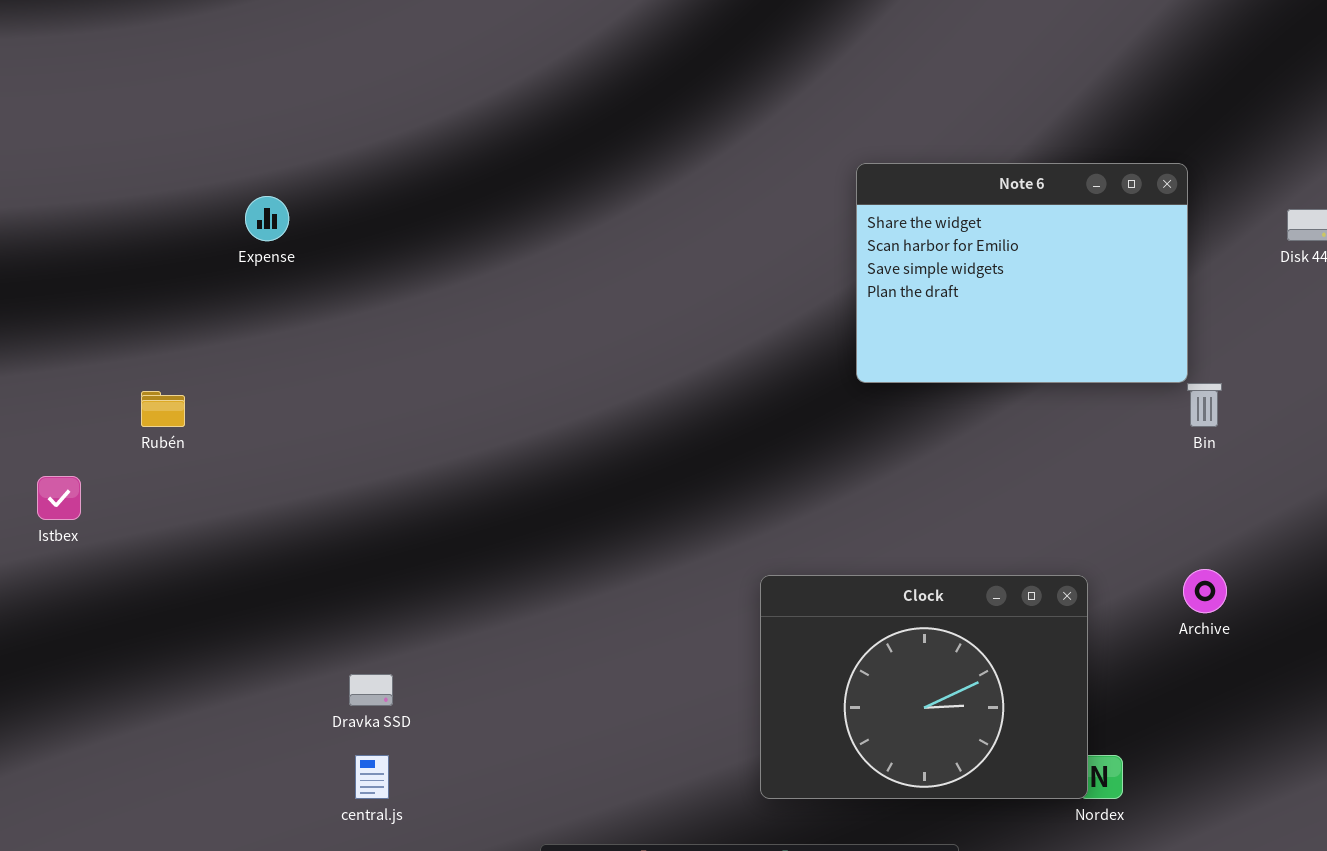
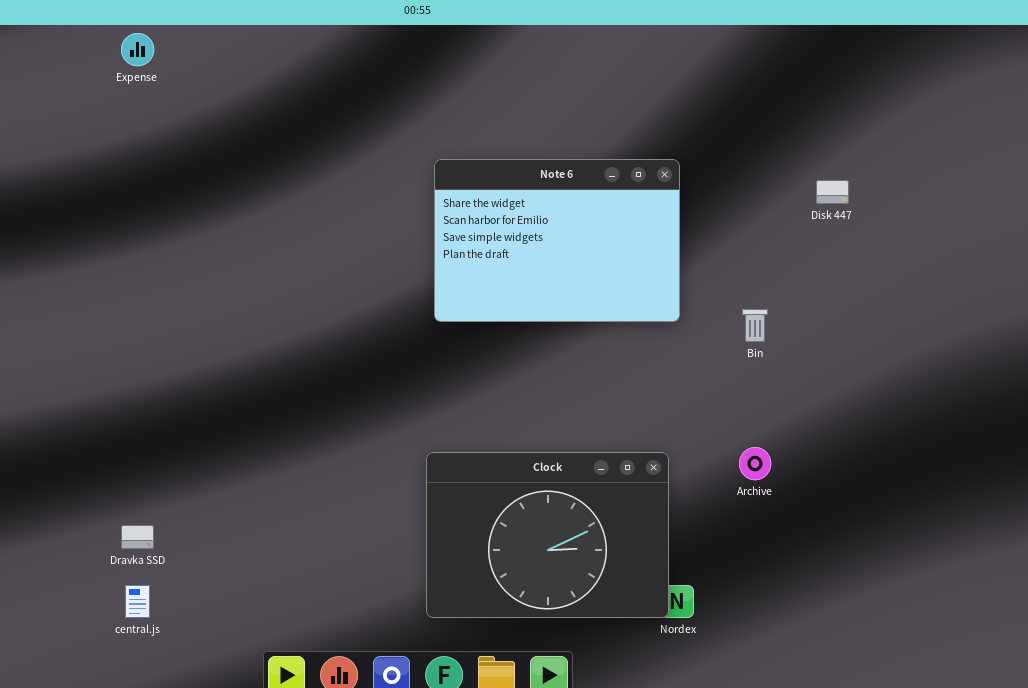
Note 6: [856,163,1188,383] -> [434,159,680,322], moved
Expense: [245,196,289,241] -> [121,33,154,66], moved

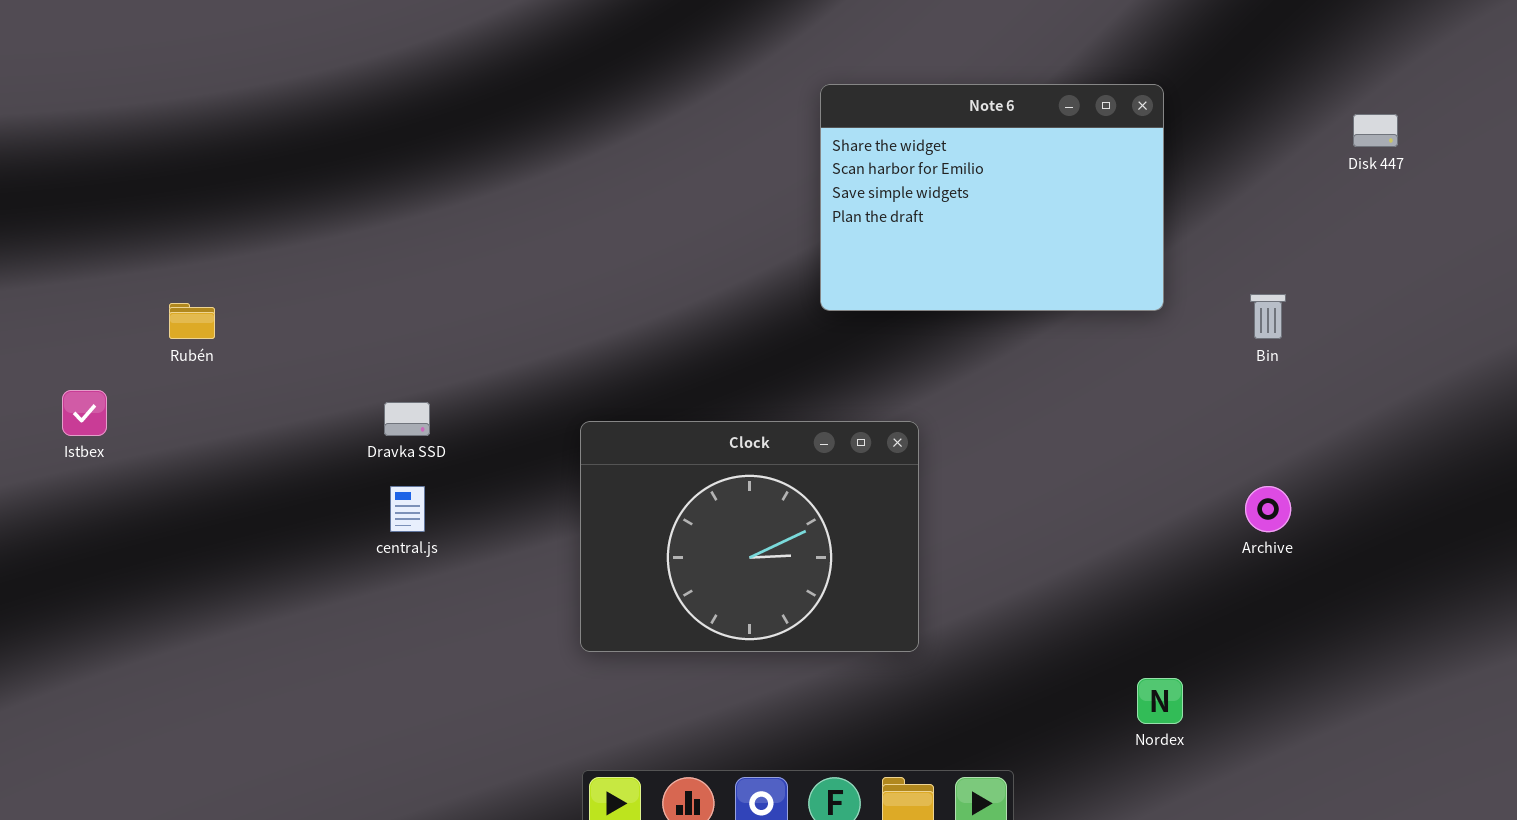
Clock: [426,452,669,618] -> [580,421,919,652], moved
Dravka SSD: [121,525,154,549] -> [384,402,430,436], moved
central.js: [125,585,150,618] -> [390,486,425,532], moved

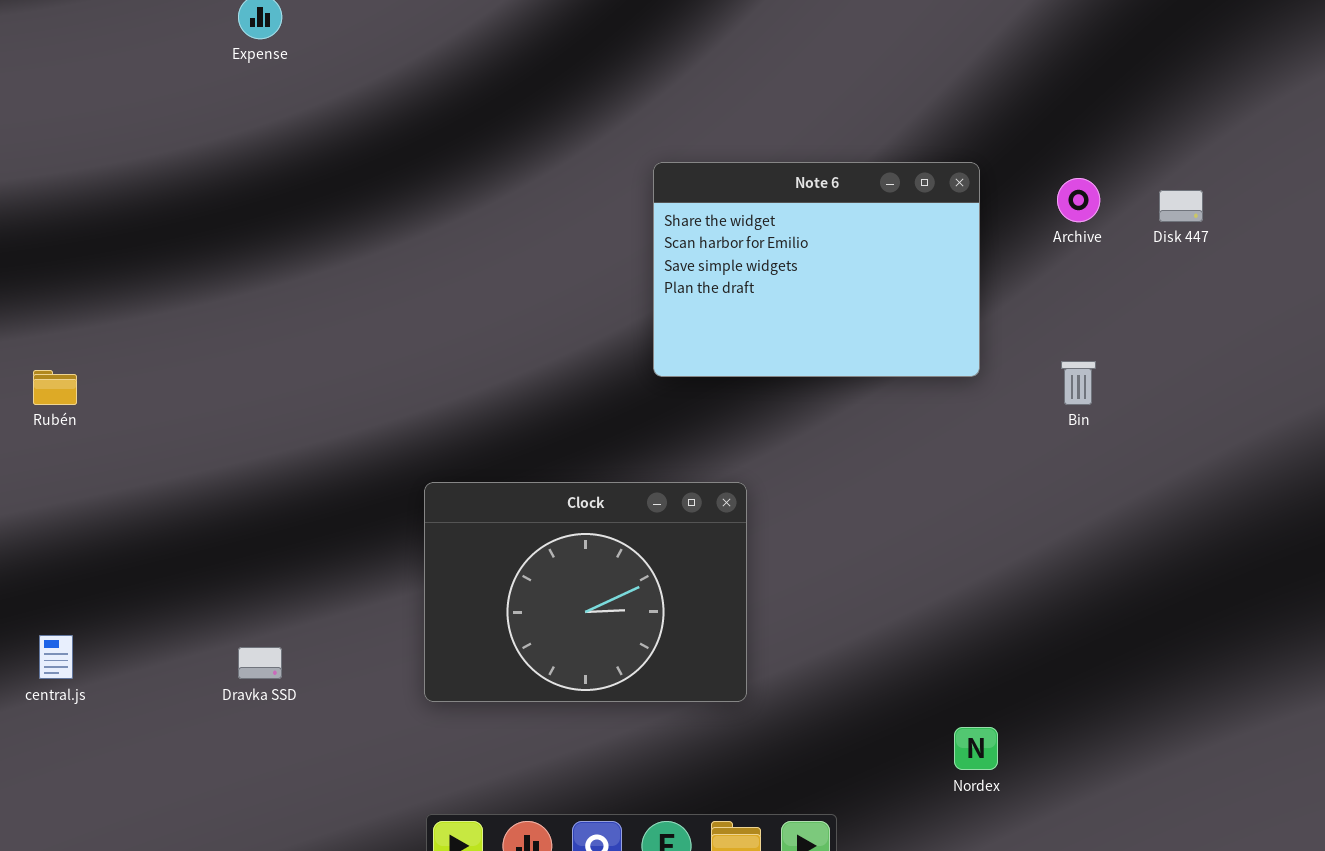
Dravka SSD: [384,402,430,436] -> [238,647,282,679], moved
central.js: [390,486,425,532] -> [39,635,73,679], moved
Archive: [1245,486,1291,532] -> [1057,178,1100,222], moved

